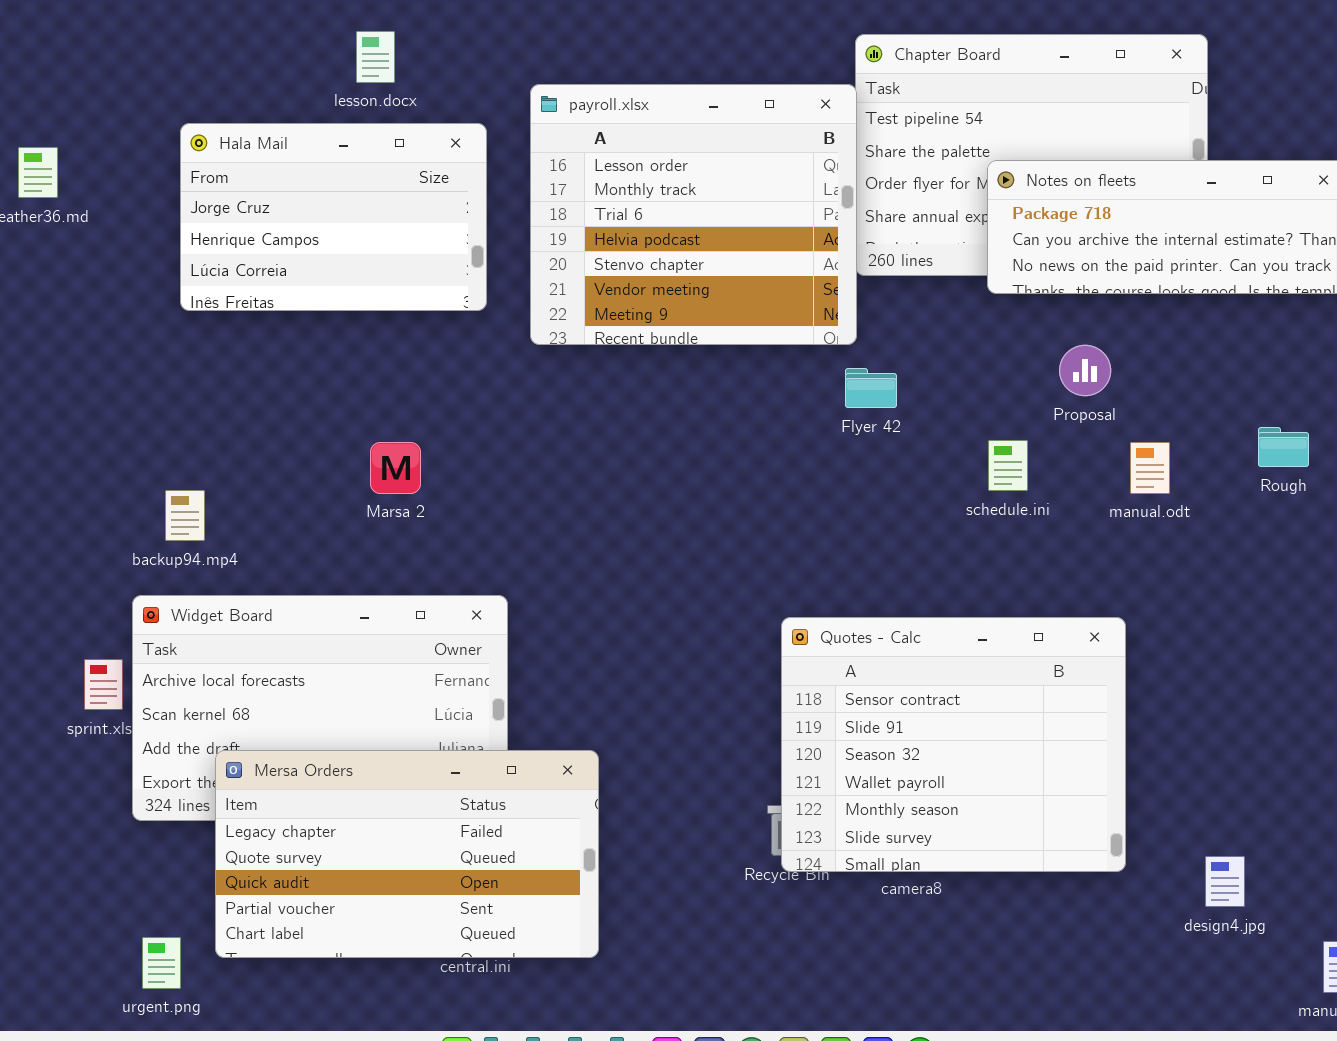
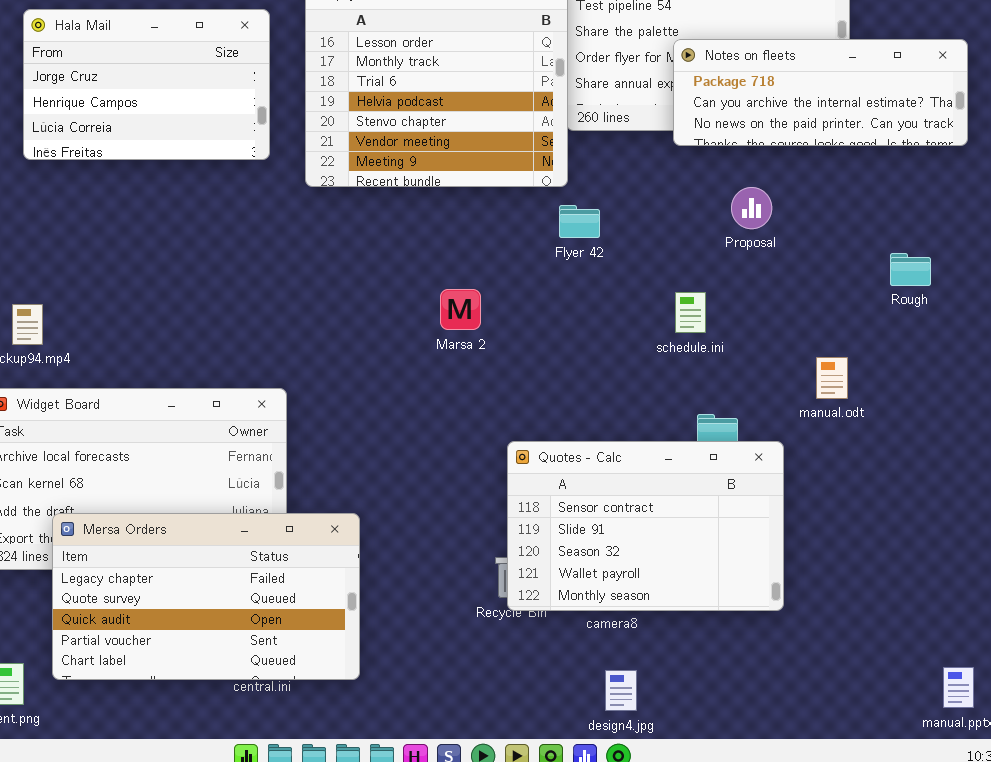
schedule.ini: [988,440,1028,491] -> [675,292,706,333], moved
Marsa 2: [370,442,421,494] -> [440,289,481,330], moved
manual.odt: [1130,442,1170,494] -> [816,357,848,399], moved
Quotes - Calc: [781,617,1126,872] -> [507,441,784,611], resized
design4.jpg: [1205,856,1245,907] -> [605,670,637,711], moved

